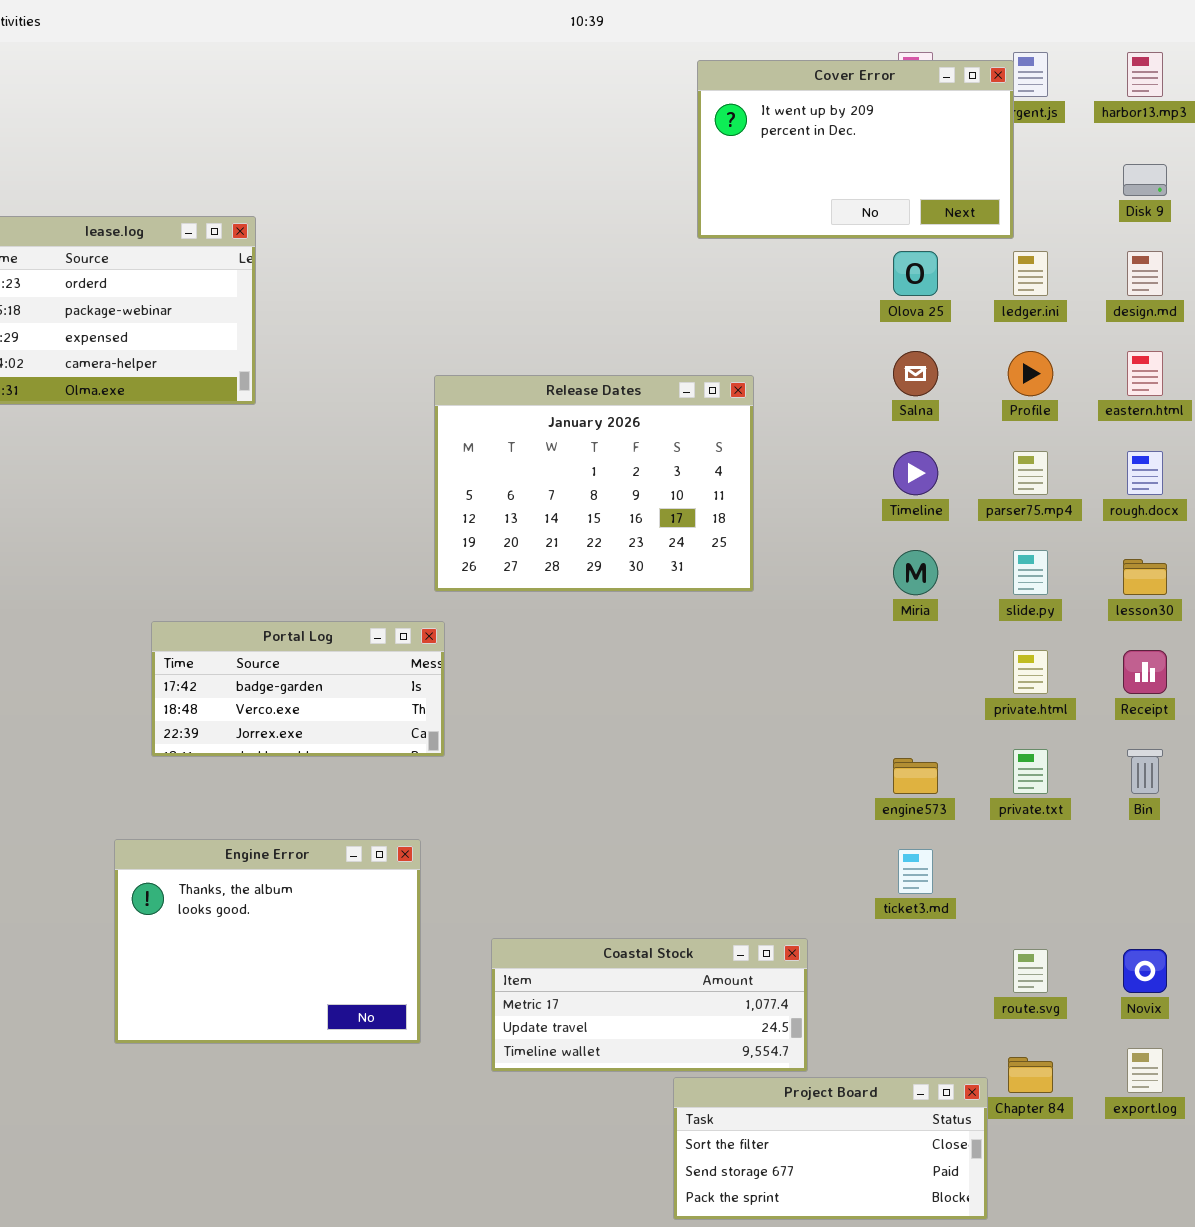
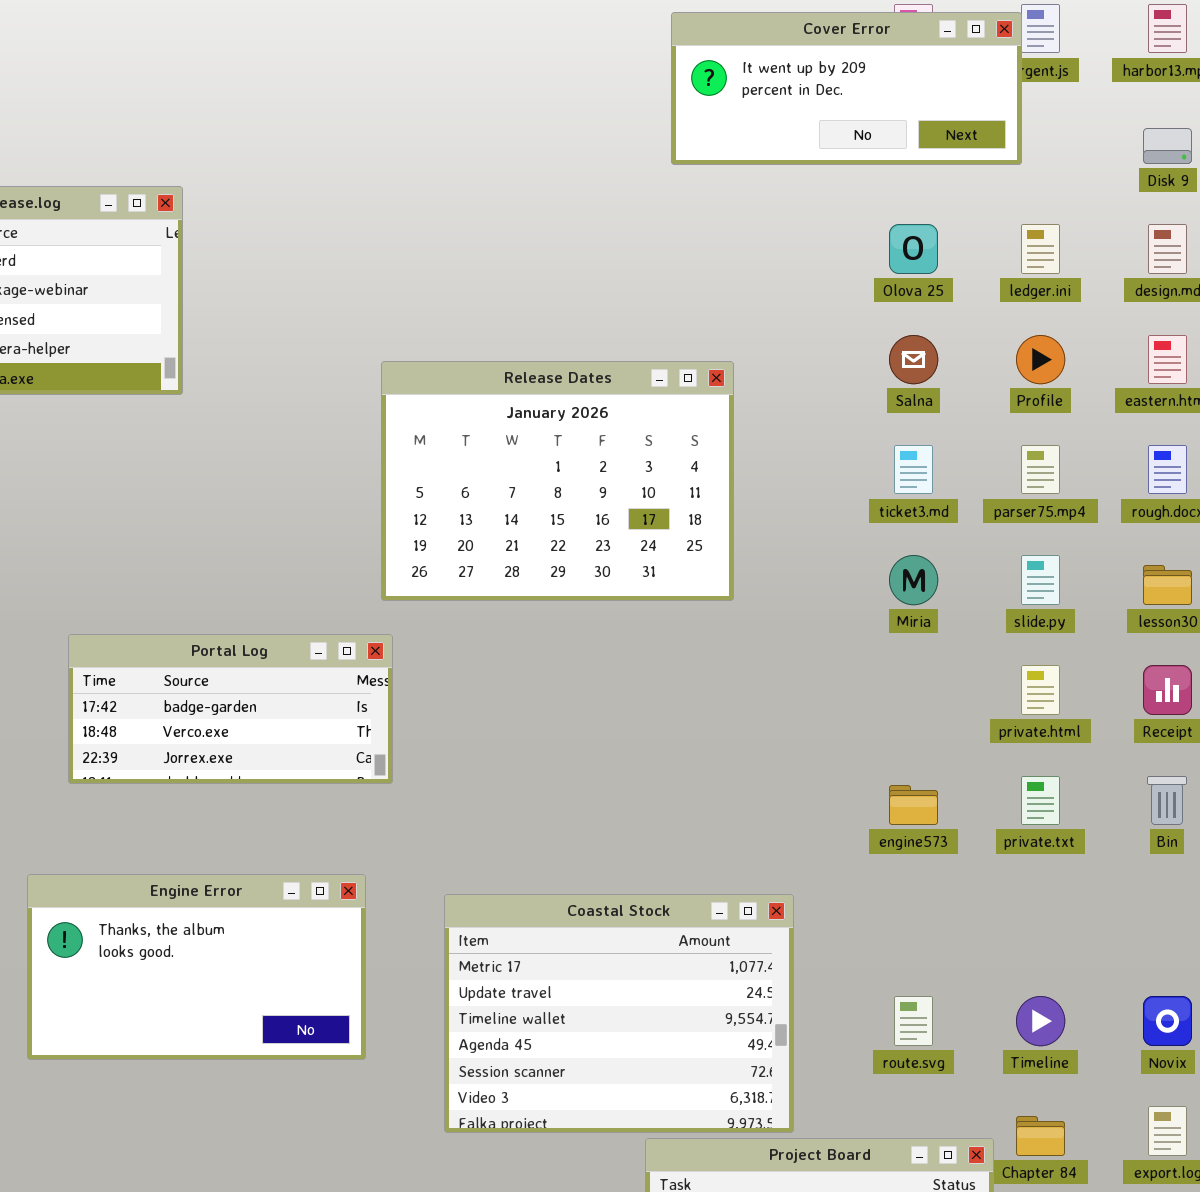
Cover Error: [697,60,1014,239] -> [671,12,1022,165], resized
Timeline: [893,451,938,495] -> [1016,996,1065,1046], moved
Engine Error: [114,839,421,1044] -> [27,874,366,1060], resized
ticket3.md: [898,849,933,894] -> [894,445,933,494], moved
Coastal Stock: [491,938,808,1072] -> [444,894,794,1133], resized
route.svg: [1013,949,1048,993] -> [894,996,933,1046], moved

